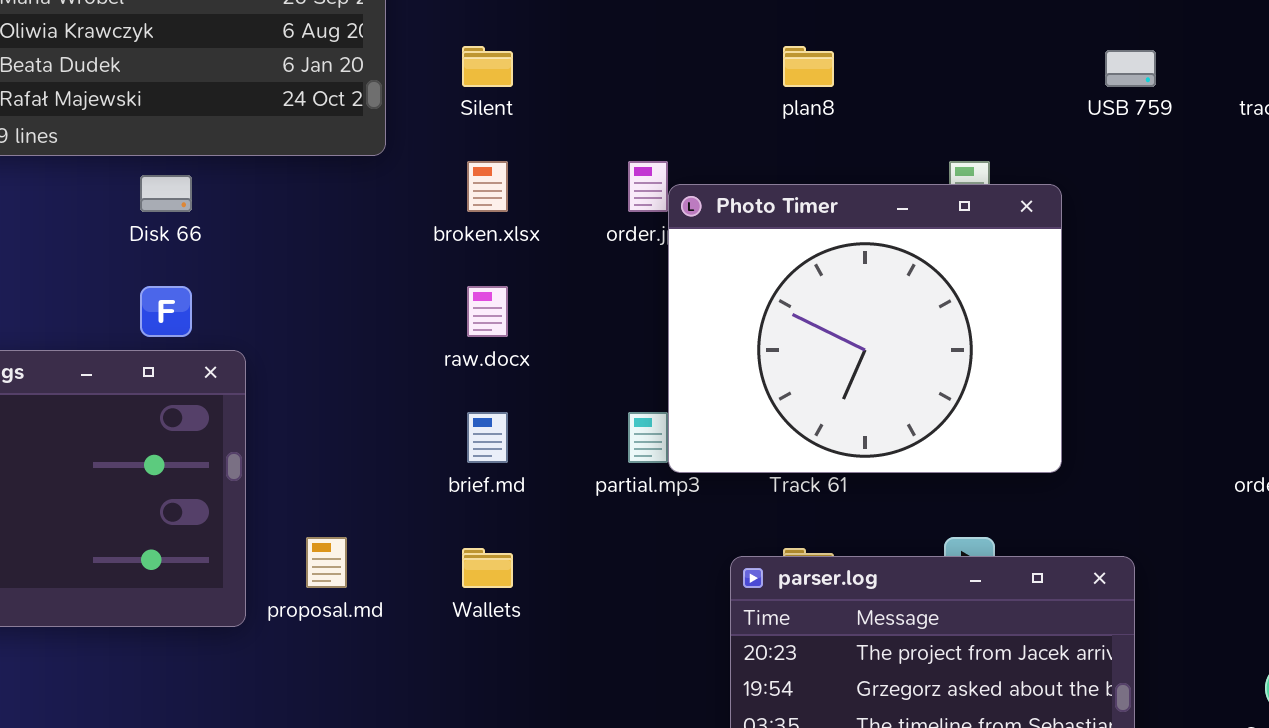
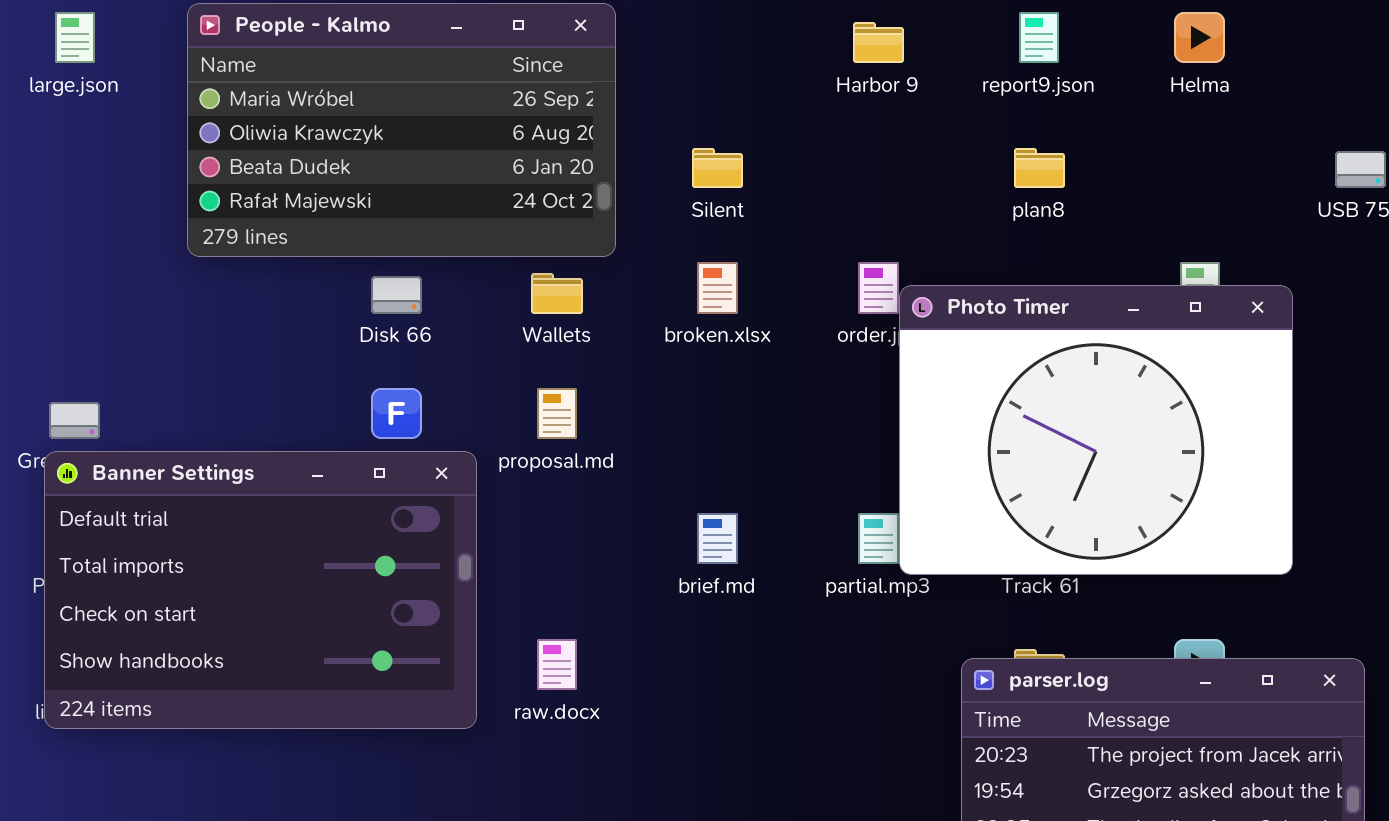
raw.docx: [467,286,508,337] -> [537,639,577,690], moved
proposal.md: [306,537,347,588] -> [537,388,577,439], moved
Wallets: [462,548,513,588] -> [531,273,583,314], moved

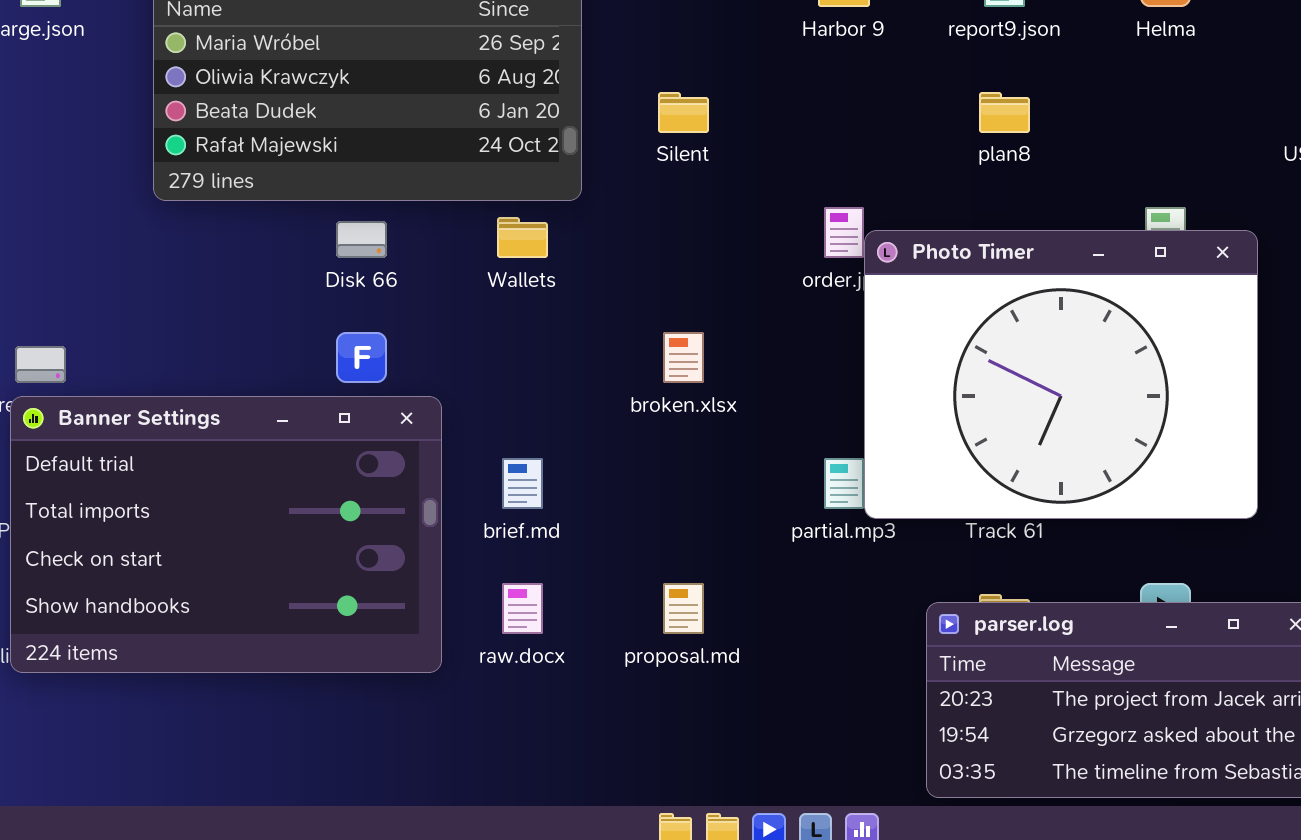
broken.xlsx: [697,262,738,314] -> [663,332,704,383], moved
proposal.md: [537,388,577,439] -> [663,583,704,634], moved
brief.md: [697,513,738,564] -> [502,458,543,509], moved

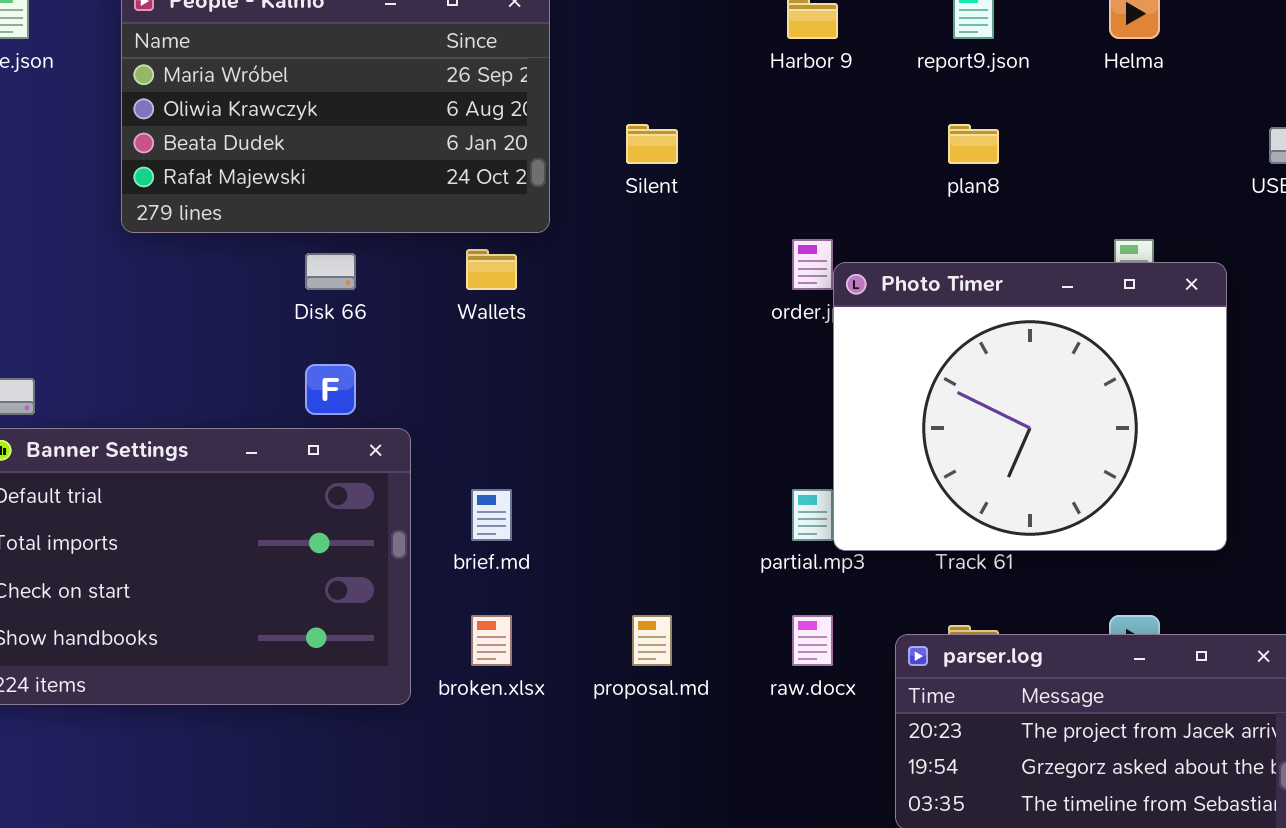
broken.xlsx: [663,332,704,383] -> [471,615,512,666], moved
raw.docx: [502,583,543,634] -> [792,615,833,666], moved

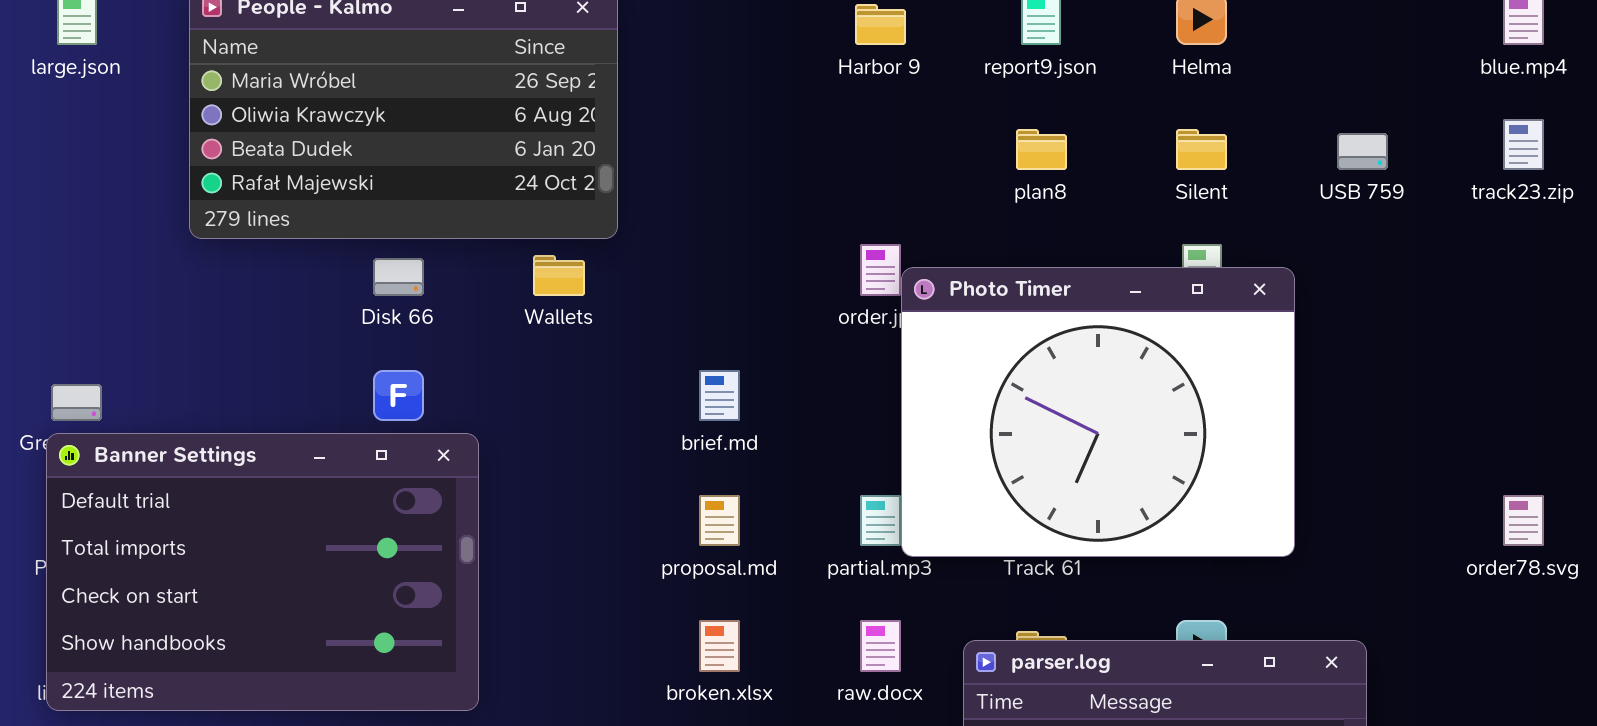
Silent: [626,124,678,164] -> [1176,129,1227,170], moved
brief.md: [471,489,512,541] -> [699,370,740,421], moved
broken.xlsx: [471,615,512,666] -> [699,620,740,672], moved
proposal.md: [632,615,672,666] -> [699,495,740,546], moved

